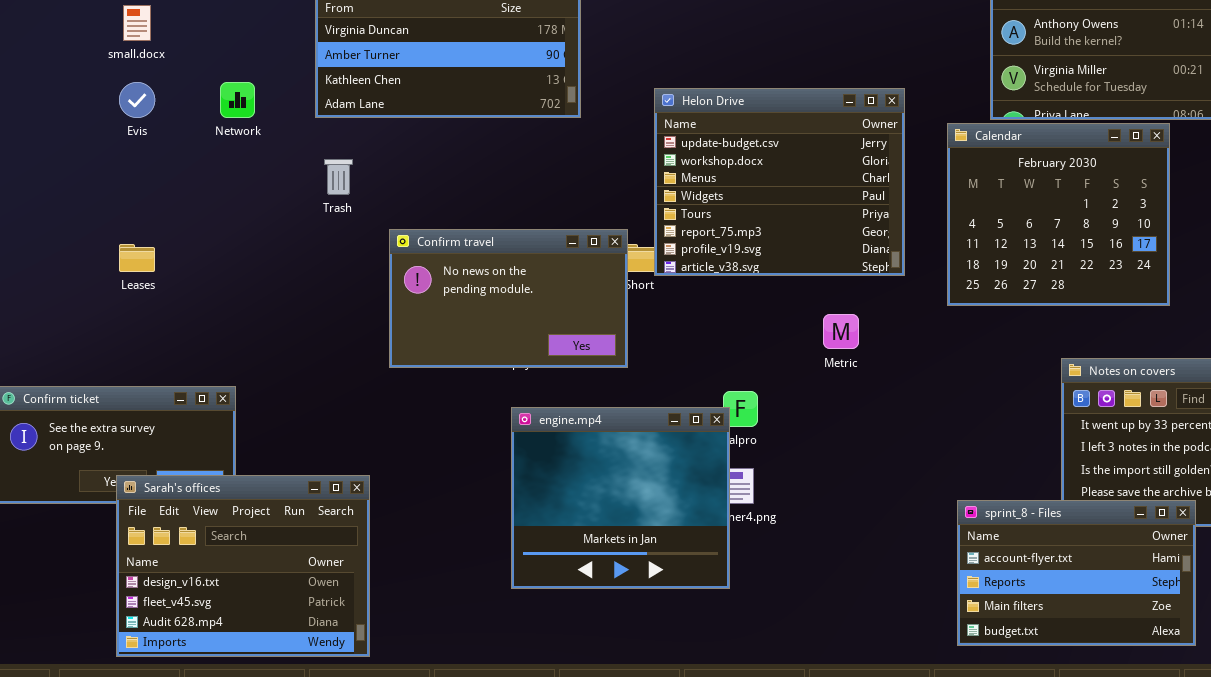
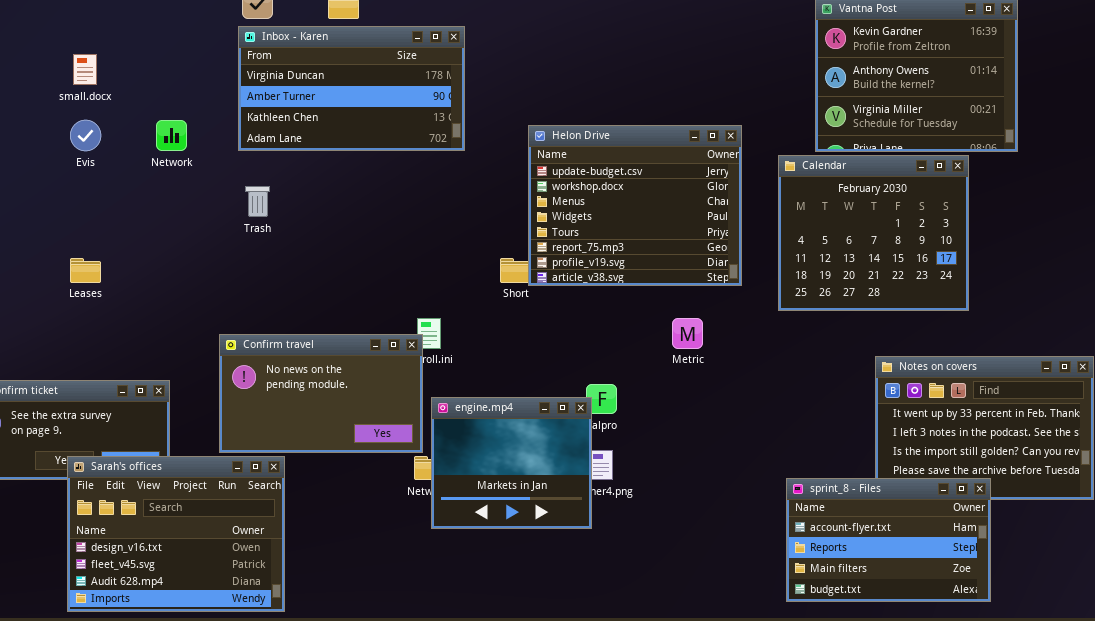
Confirm travel: [389,229,628,368] -> [219,334,423,453], moved
engine.mp4: [511,407,730,589] -> [431,397,592,529], resized

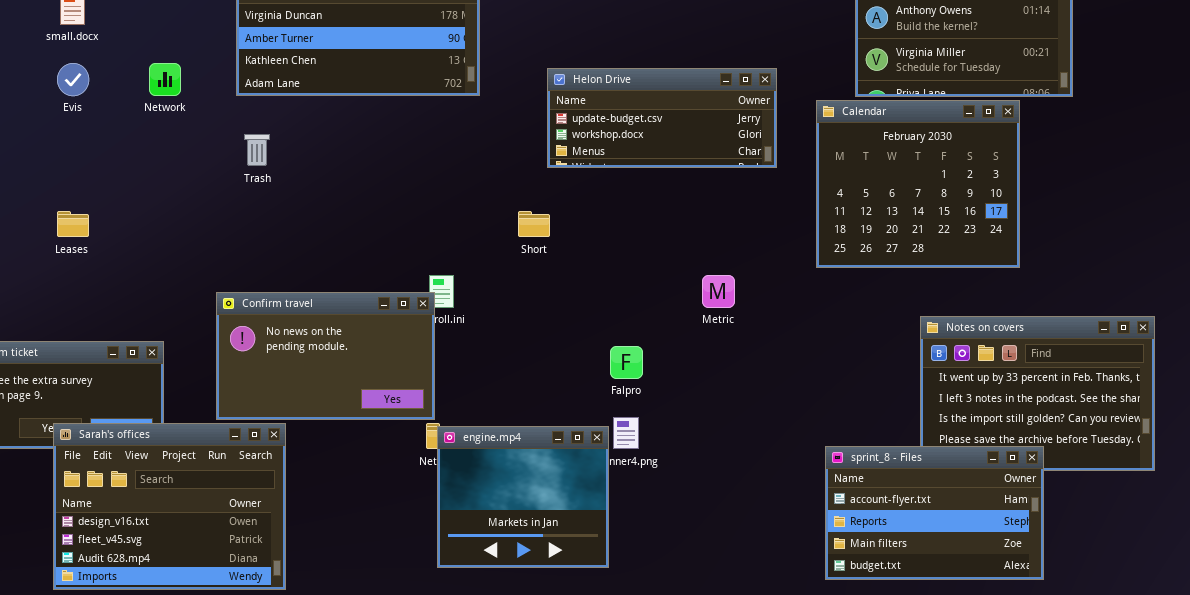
Helon Drive: [528,125,742,286] -> [547,68,777,168], resized
engine.mp4: [431,397,592,529] -> [437,426,609,568], moved

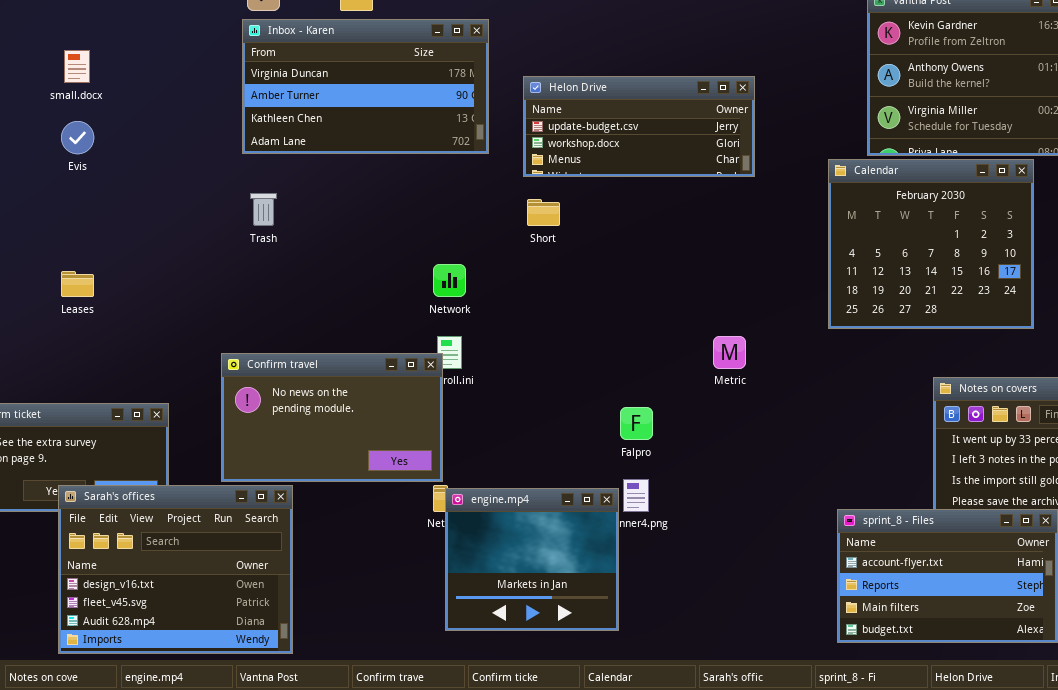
Network: [149,63,181,96] -> [433,264,466,297], moved
Helon Drive: [547,68,777,168] -> [523,76,755,177], moved
Short: [518,211,550,237] -> [527,199,560,226], moved

